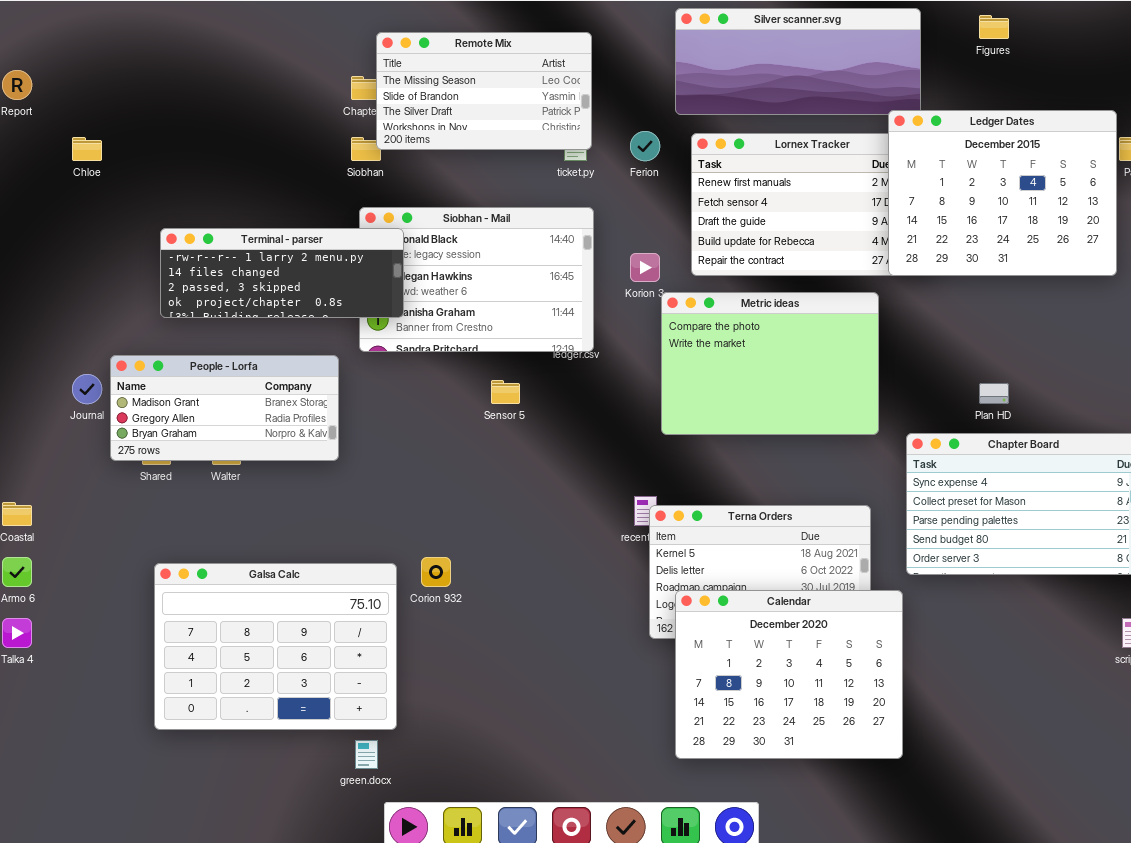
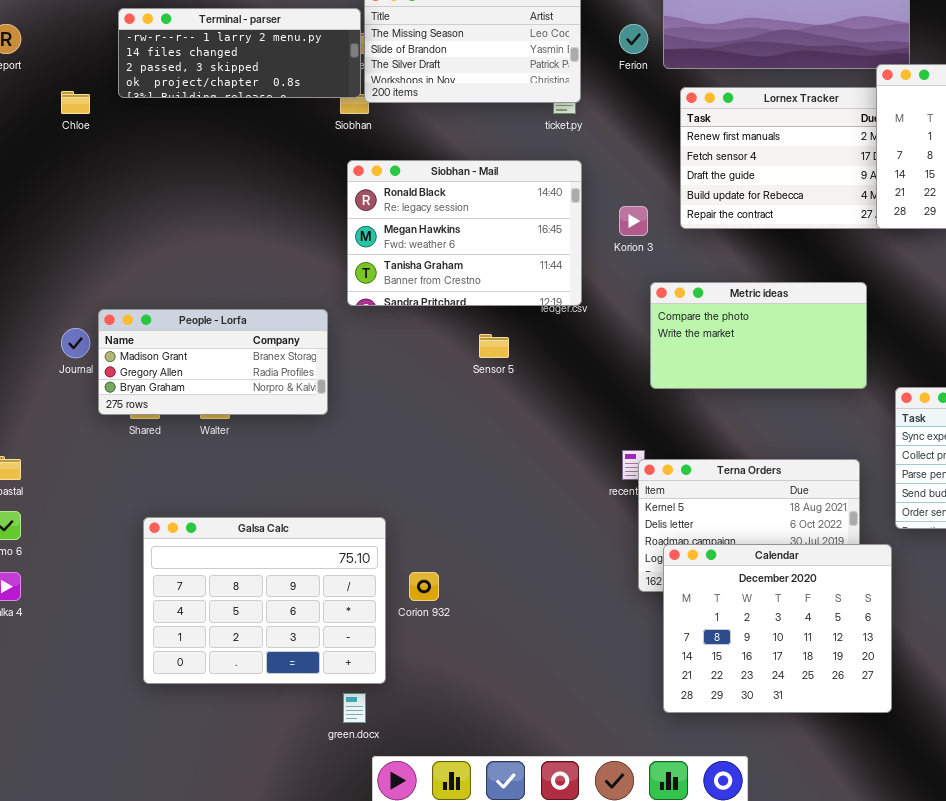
Ferion: [630,131,660,161] -> [619,24,648,54], moved
Terminal - parser: [160,228,404,318] -> [118,8,361,98], moved
Metric ideas: [661,292,879,435] -> [650,282,867,389], resized
Corion 932: [421,557,451,587] -> [409,572,439,601], moved

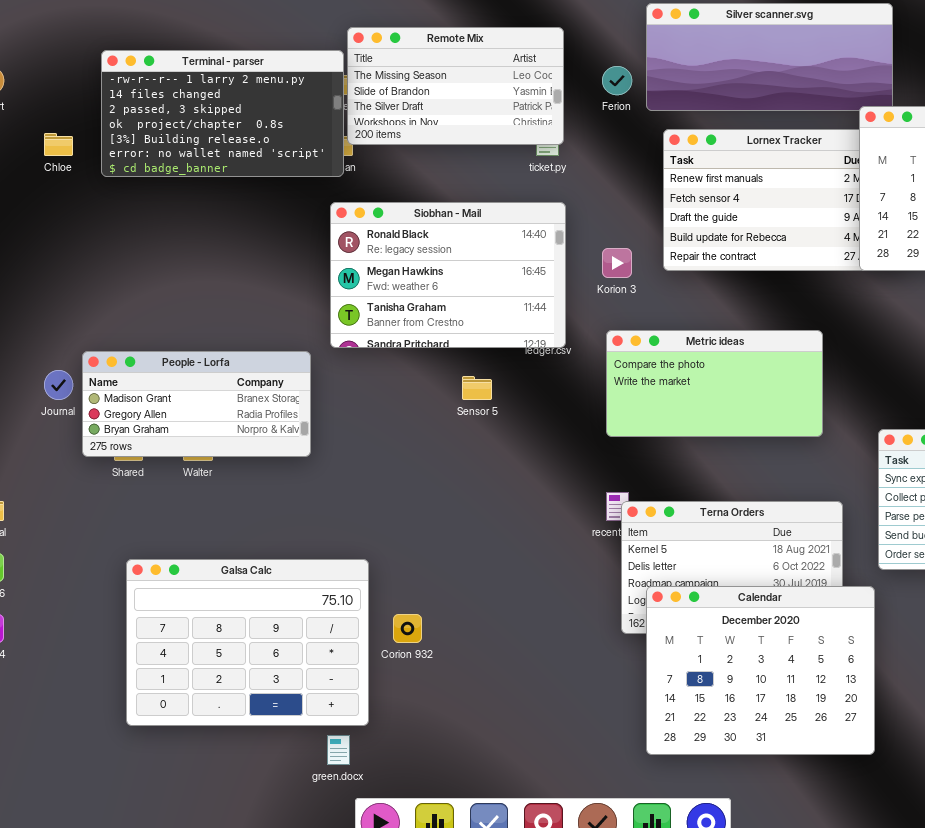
Terminal - parser: [118,8,361,98] -> [101,50,344,177], resized
Metric ideas: [650,282,867,389] -> [606,330,823,437], moved

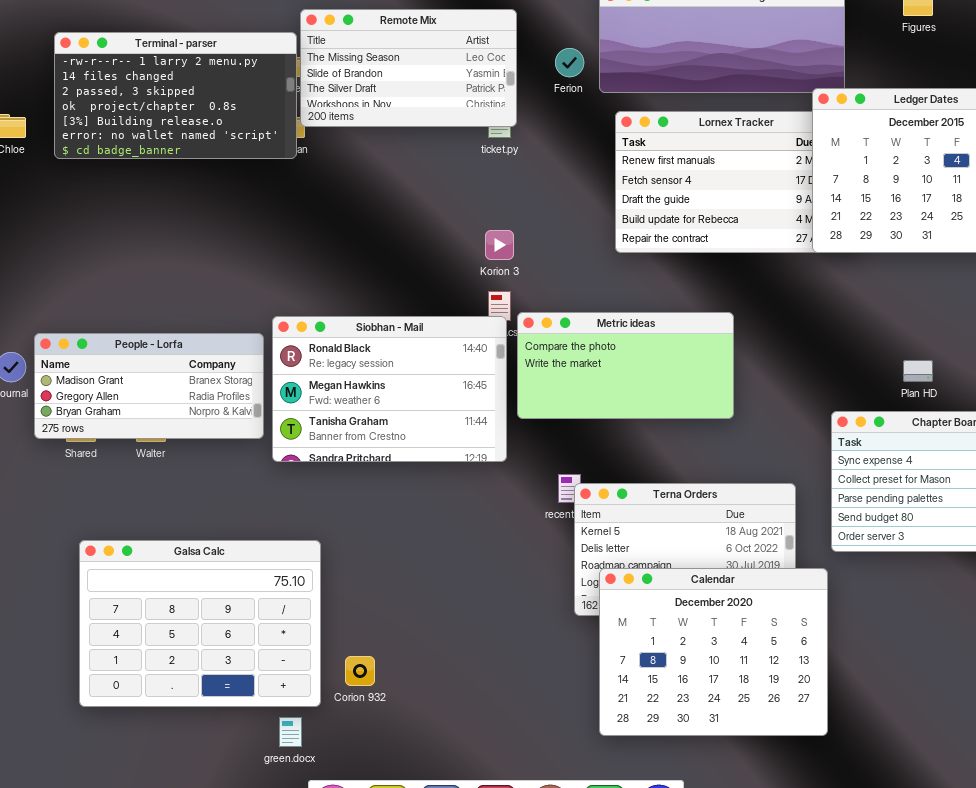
Siobhan - Mail: [330,202,566,348] -> [272,316,507,462], moved
Korion 3: [602,248,632,278] -> [485,230,514,260], moved
Metric ideas: [606,330,823,437] -> [517,312,734,419], moved
Corion 932: [393,614,422,643] -> [345,656,375,686], moved

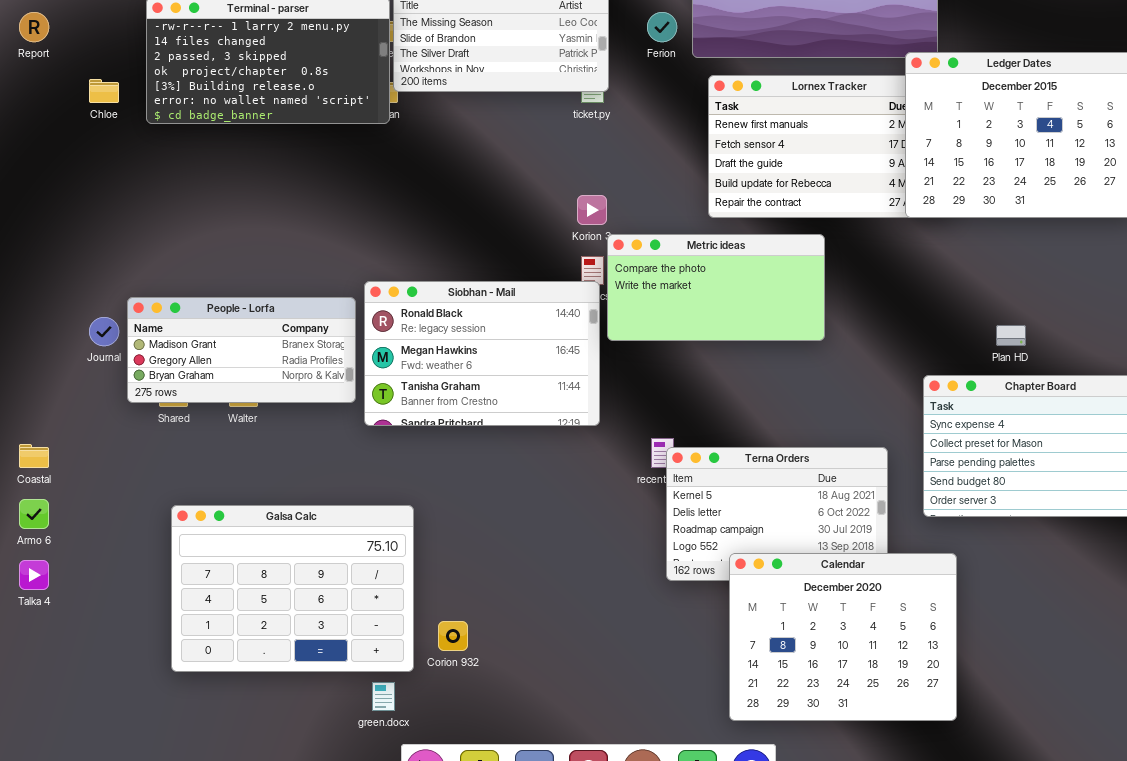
Metric ideas: [517,312,734,419] -> [607,234,825,341], moved
Calendar: [599,568,828,736] -> [729,553,957,721], moved

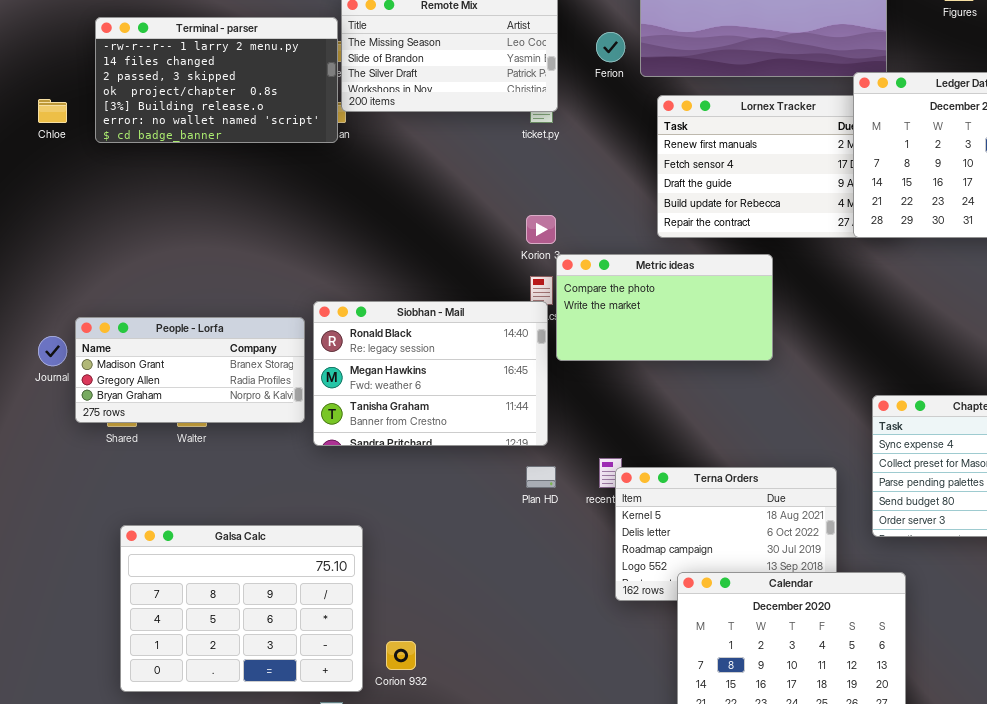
Plan HD: [996,325,1026,346] -> [526,466,556,488], moved

